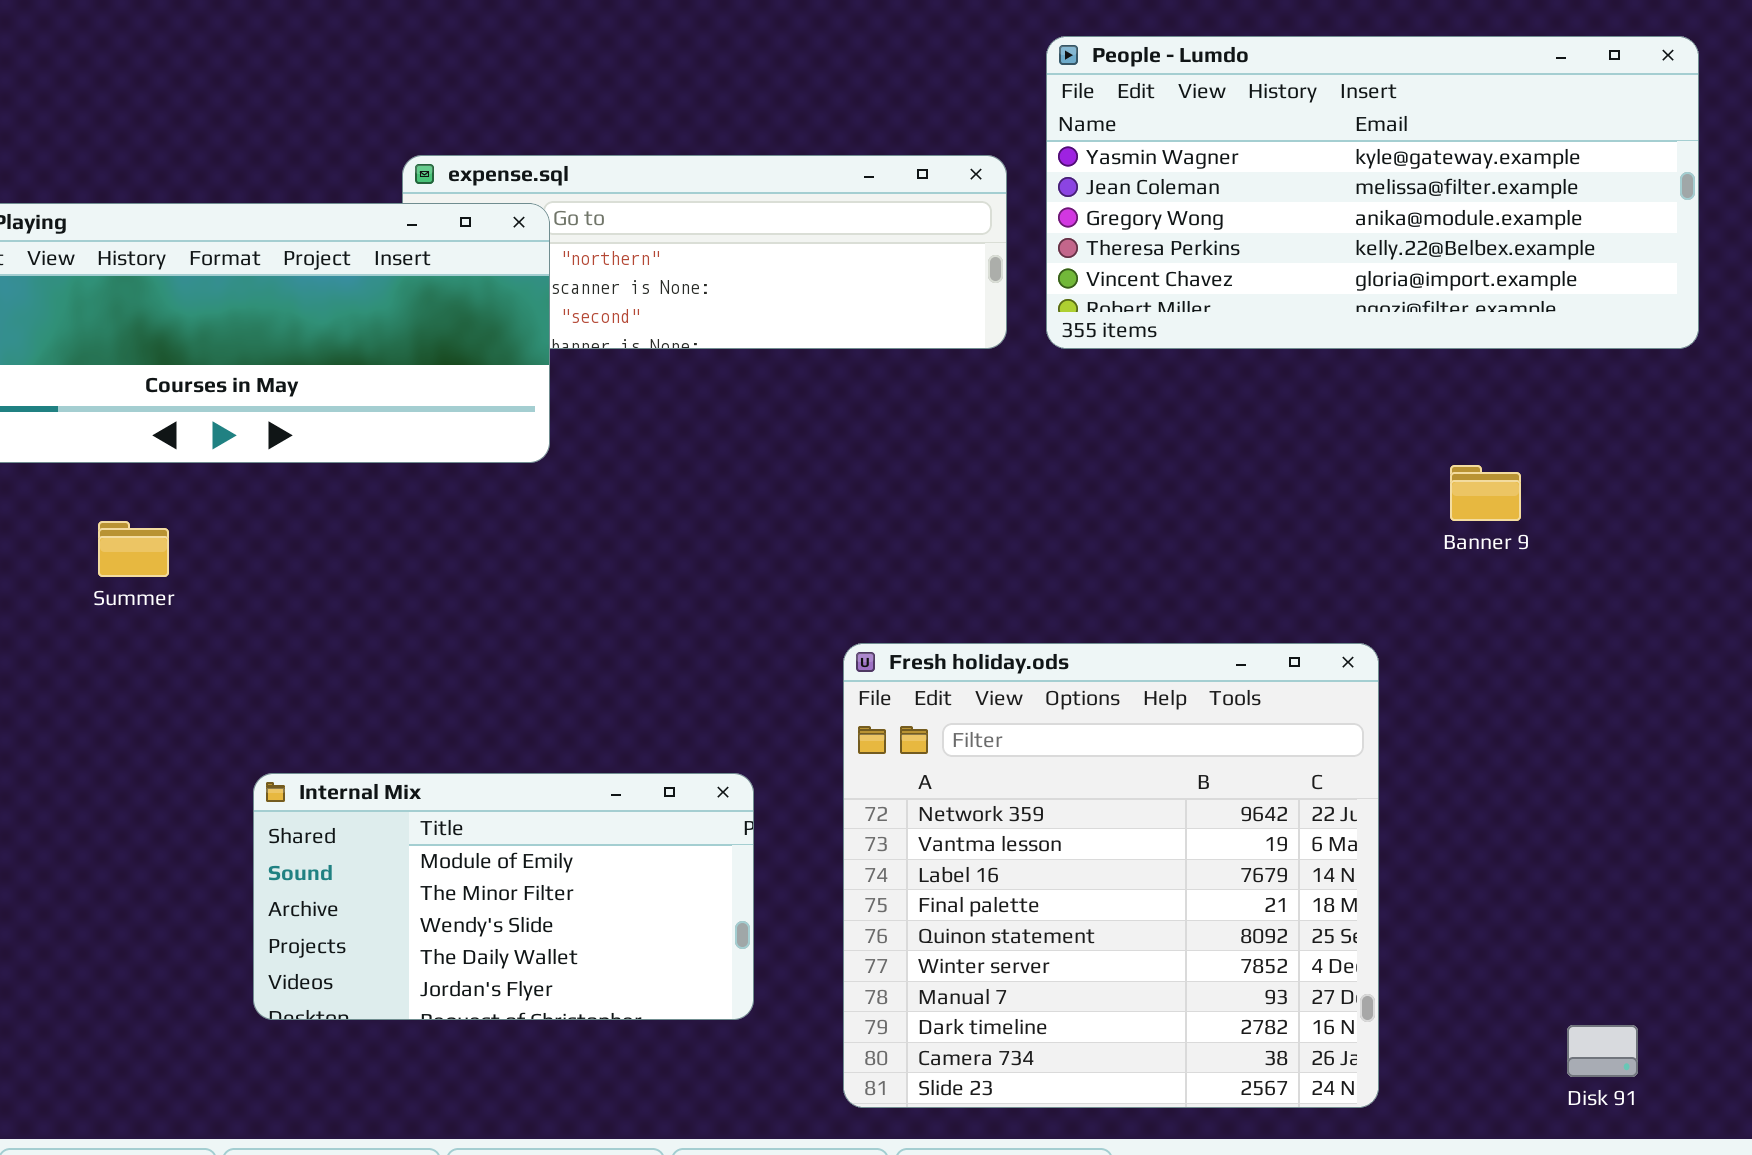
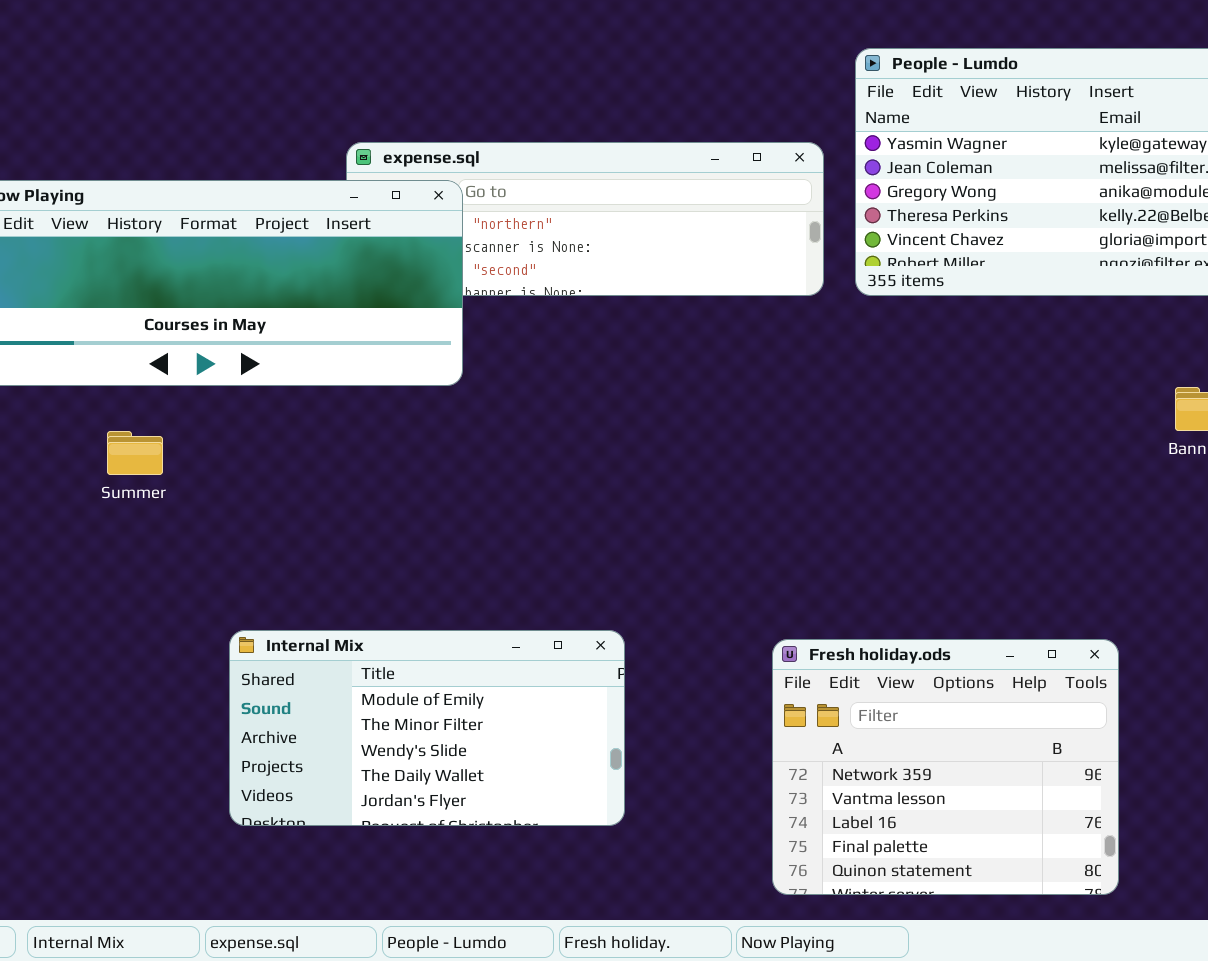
Fresh holiday.ods: [843,643,1379,1108] -> [772,639,1119,895], resized

